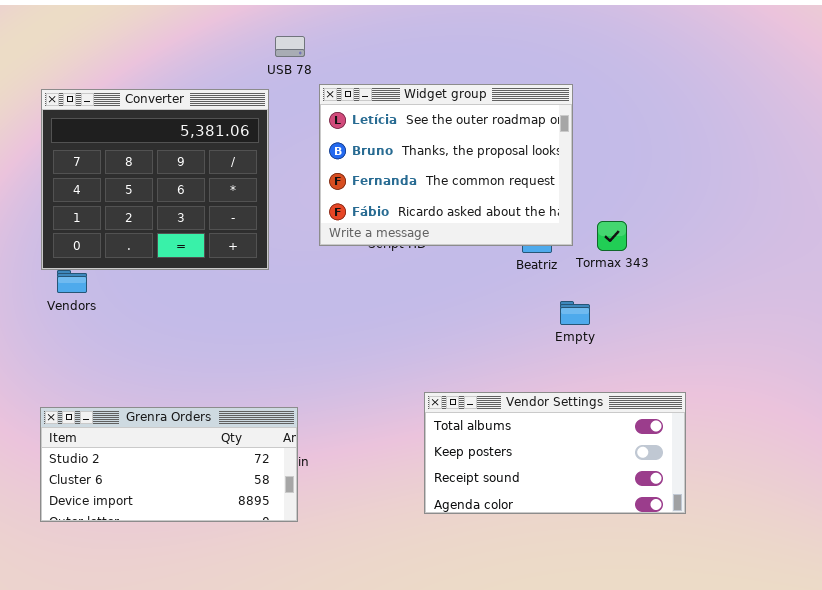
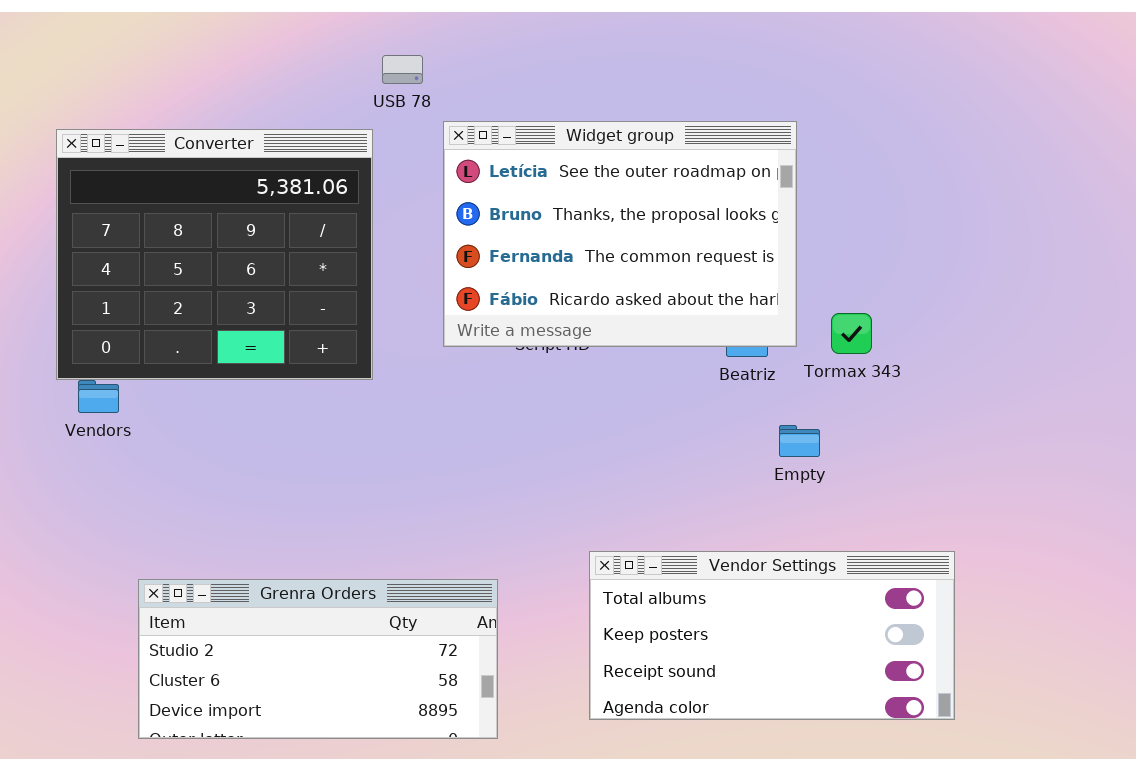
Grenra Orders: [40,407,298,522] -> [138,579,498,739], moved

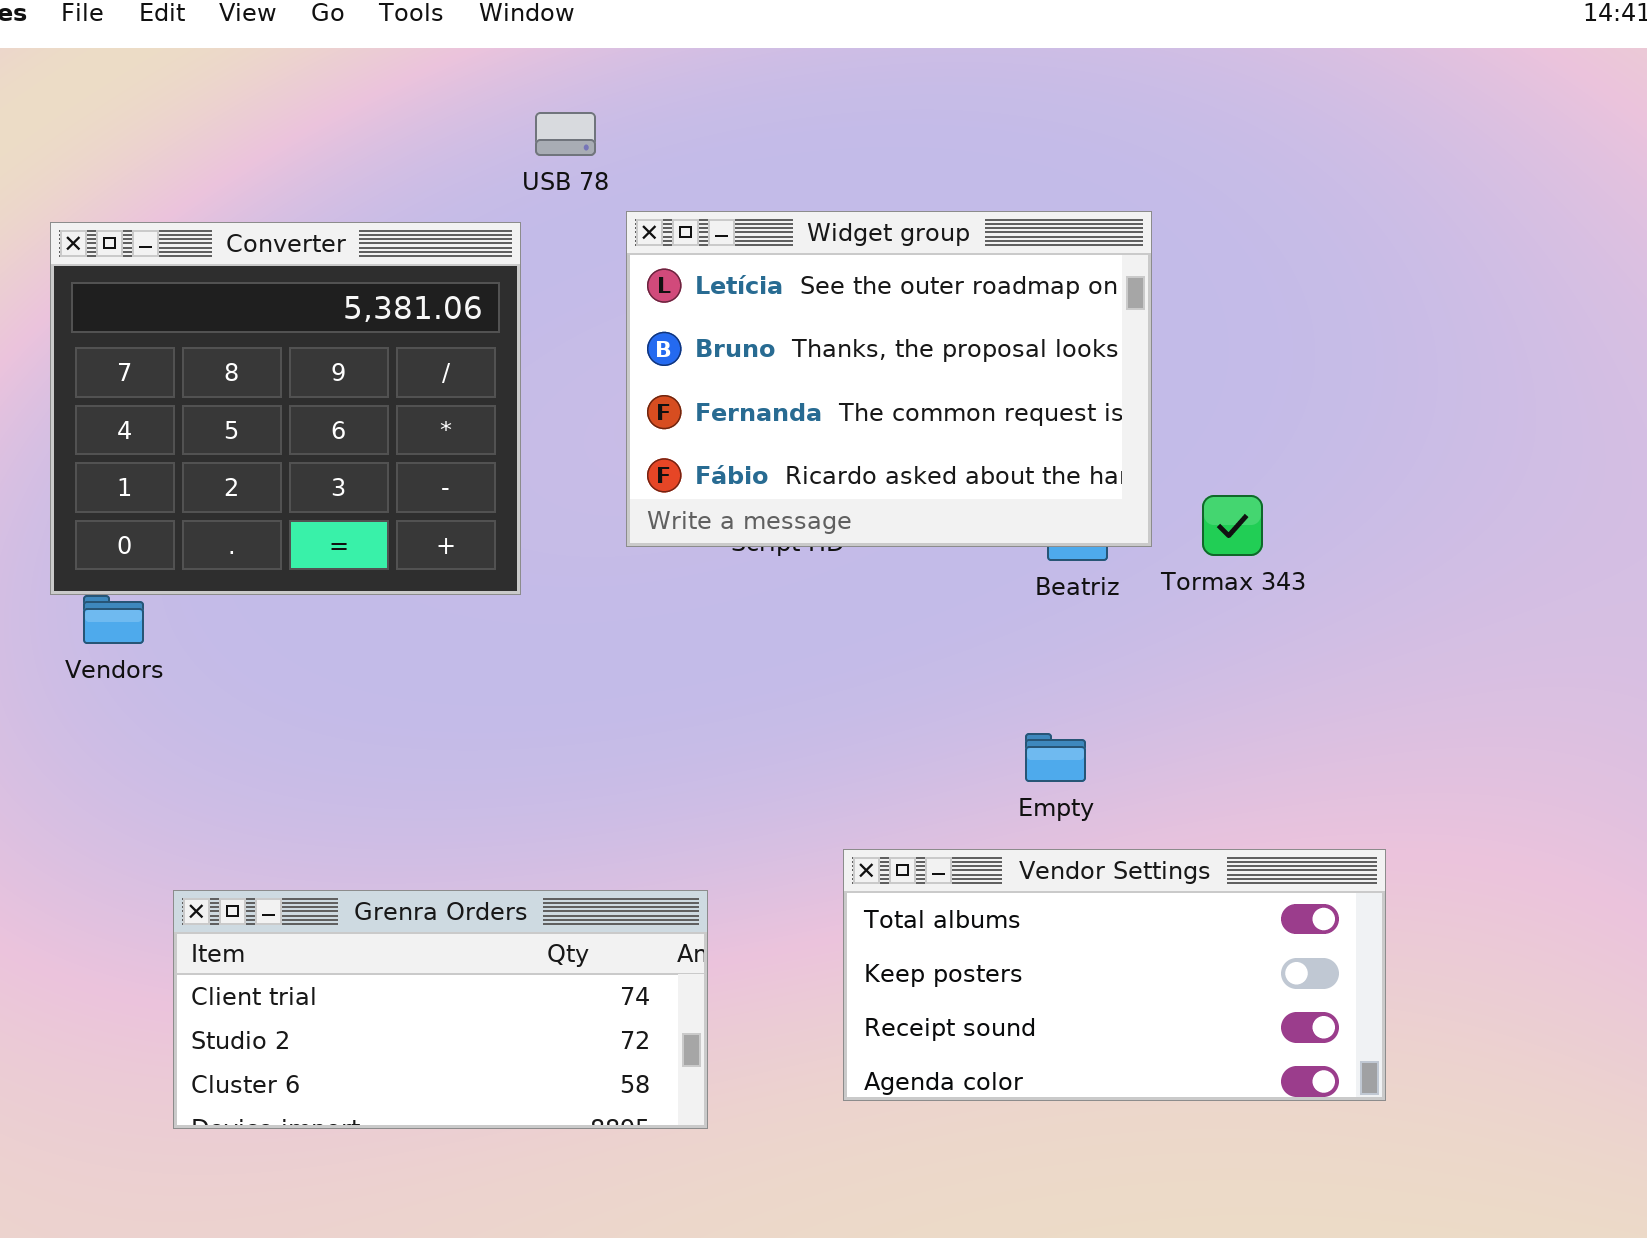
Empty: [779,425,820,457] -> [1025,733,1086,782], moved
Grenra Orders: [138,579,498,739] -> [173,890,708,1129], scrolled up 1 row

